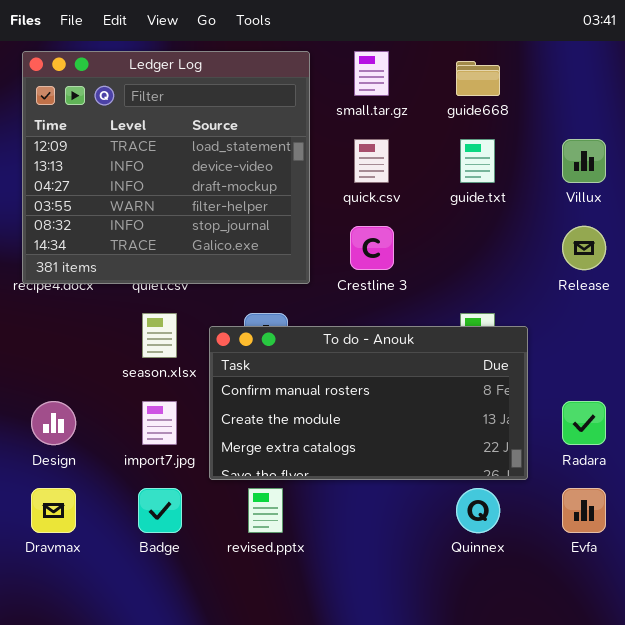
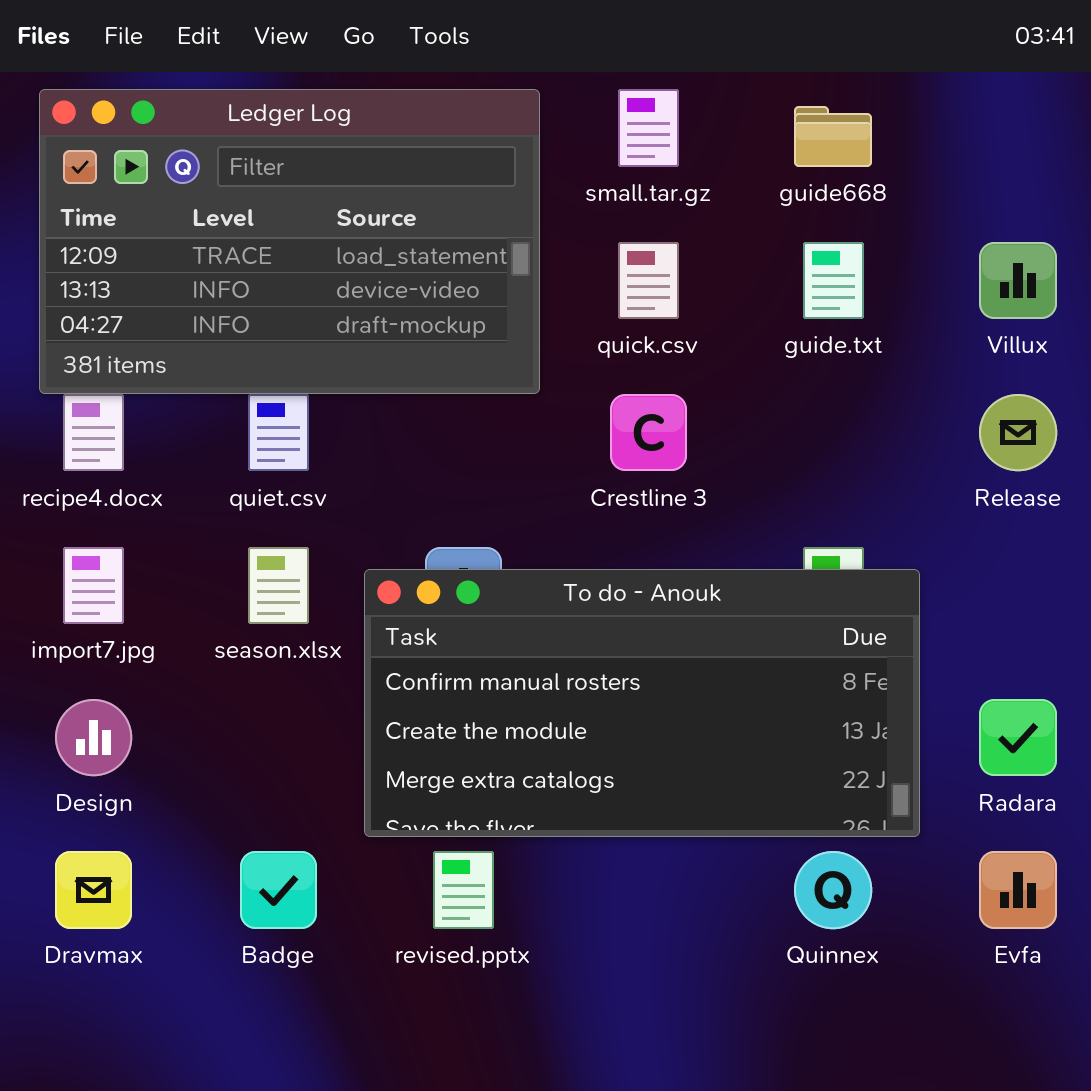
Ledger Log: [22,51,310,284] -> [39,89,540,394], resized
import7.jpg: [142,401,177,445] -> [63,547,124,624], moved

